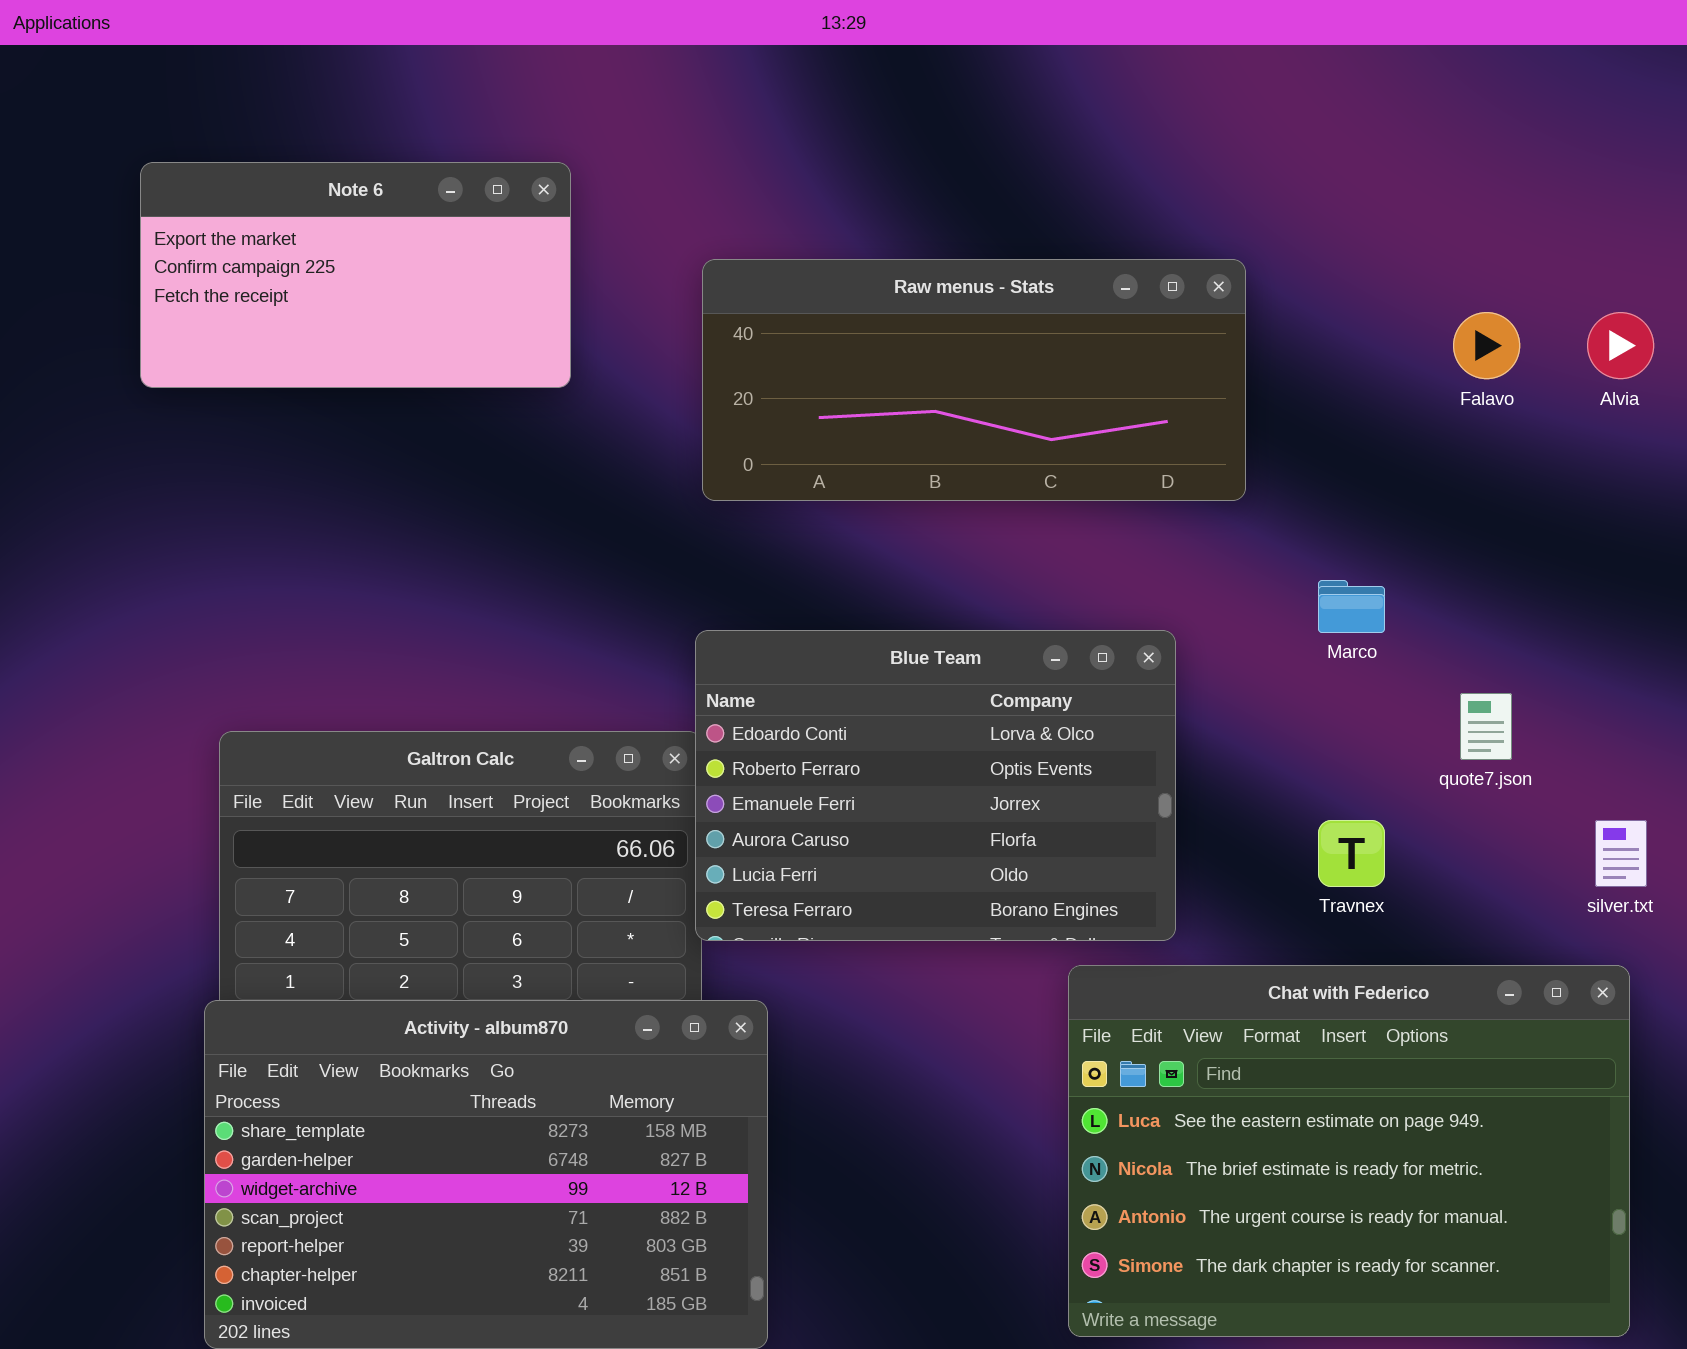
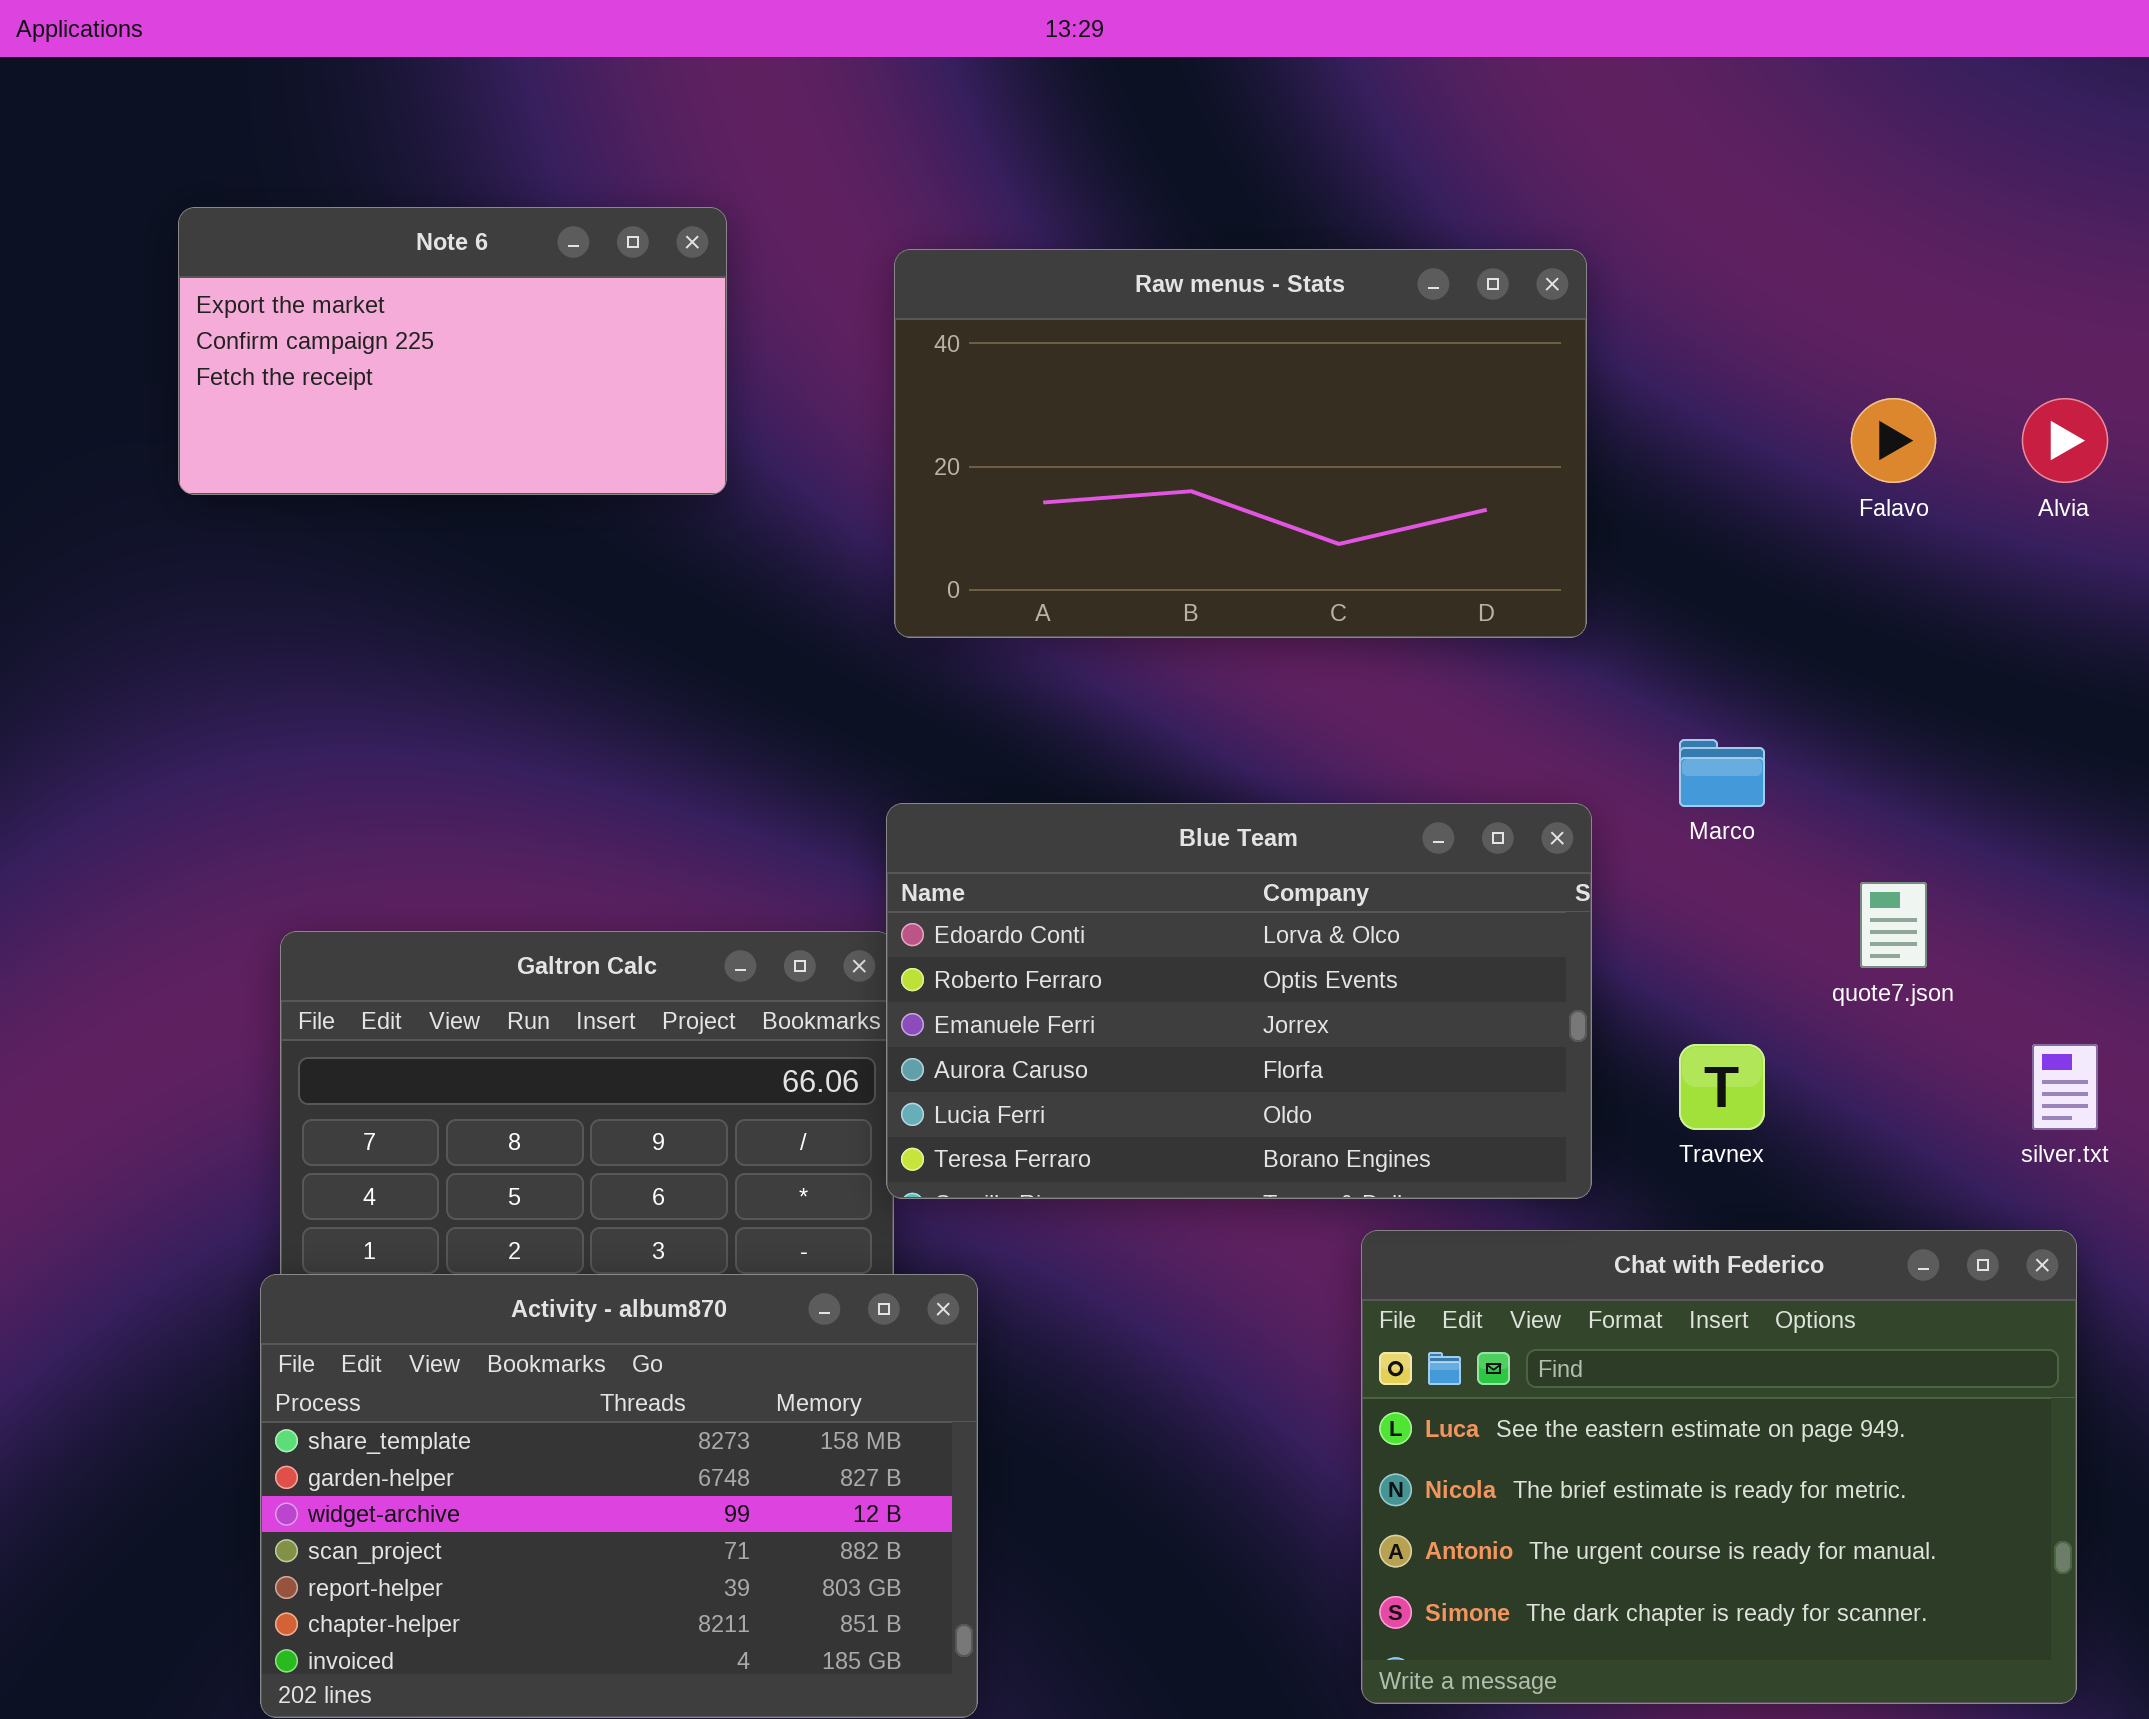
Raw menus - Stats: [702,259,1246,501] -> [894,249,1587,638], resized
Blue Team: [695,630,1176,941] -> [886,803,1592,1199], resized

